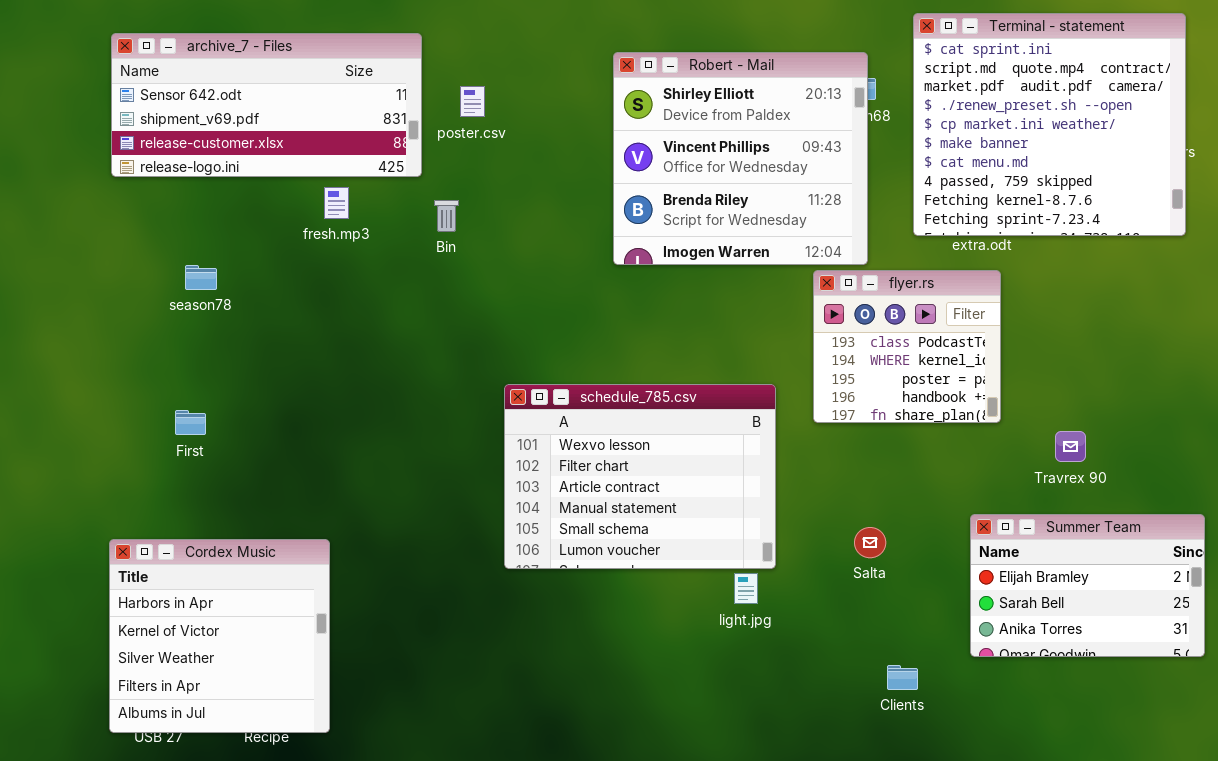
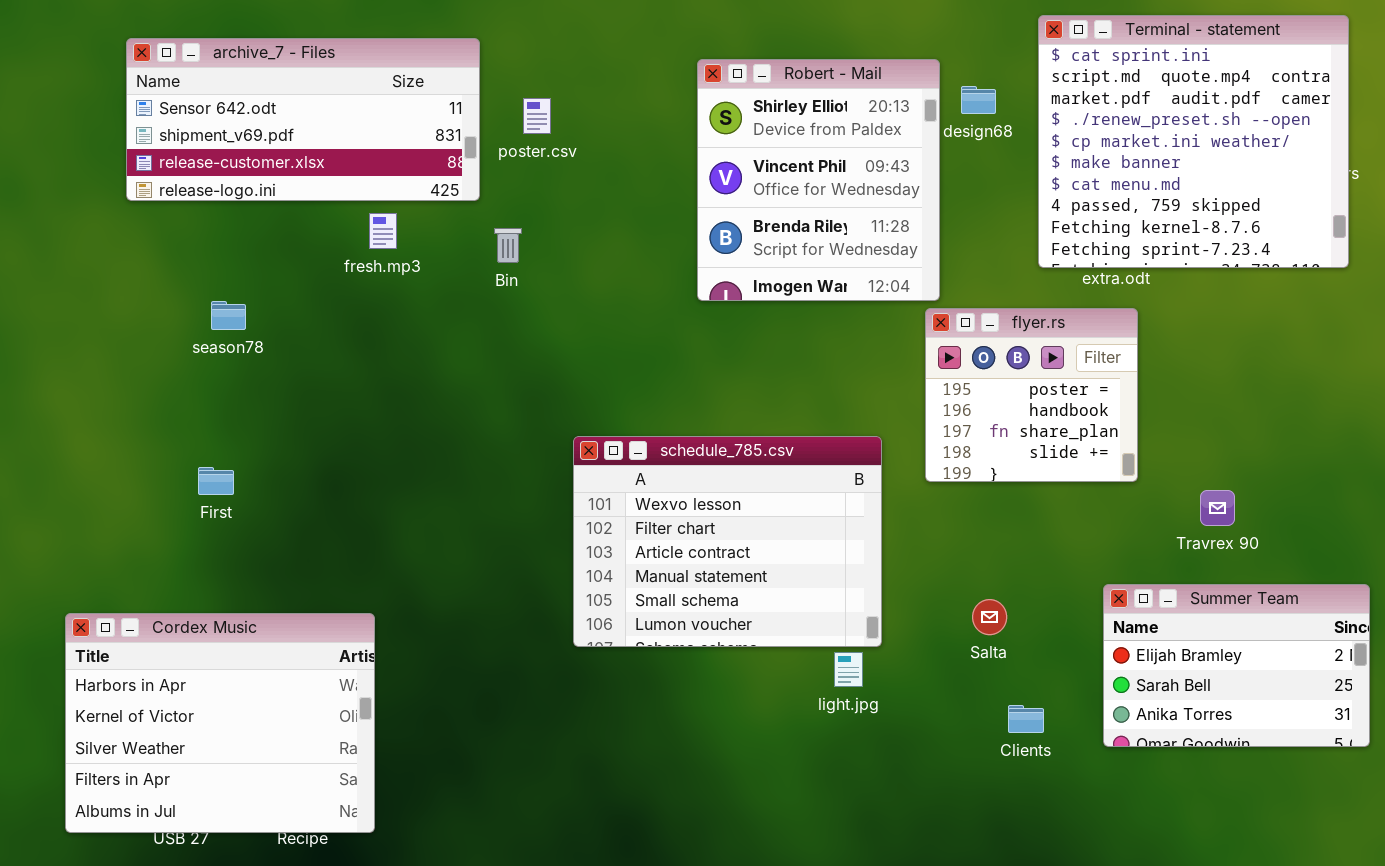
Robert - Mail: [613,52,868,265] -> [697,59,940,301], resized
flyer.rs: [813,270,1001,423] -> [925,308,1138,482], scrolled down 2 rows
Cordex Music: [109,539,330,733] -> [65,613,375,833], resized
Clients: [887,665,918,690] -> [1008,705,1044,733], moved

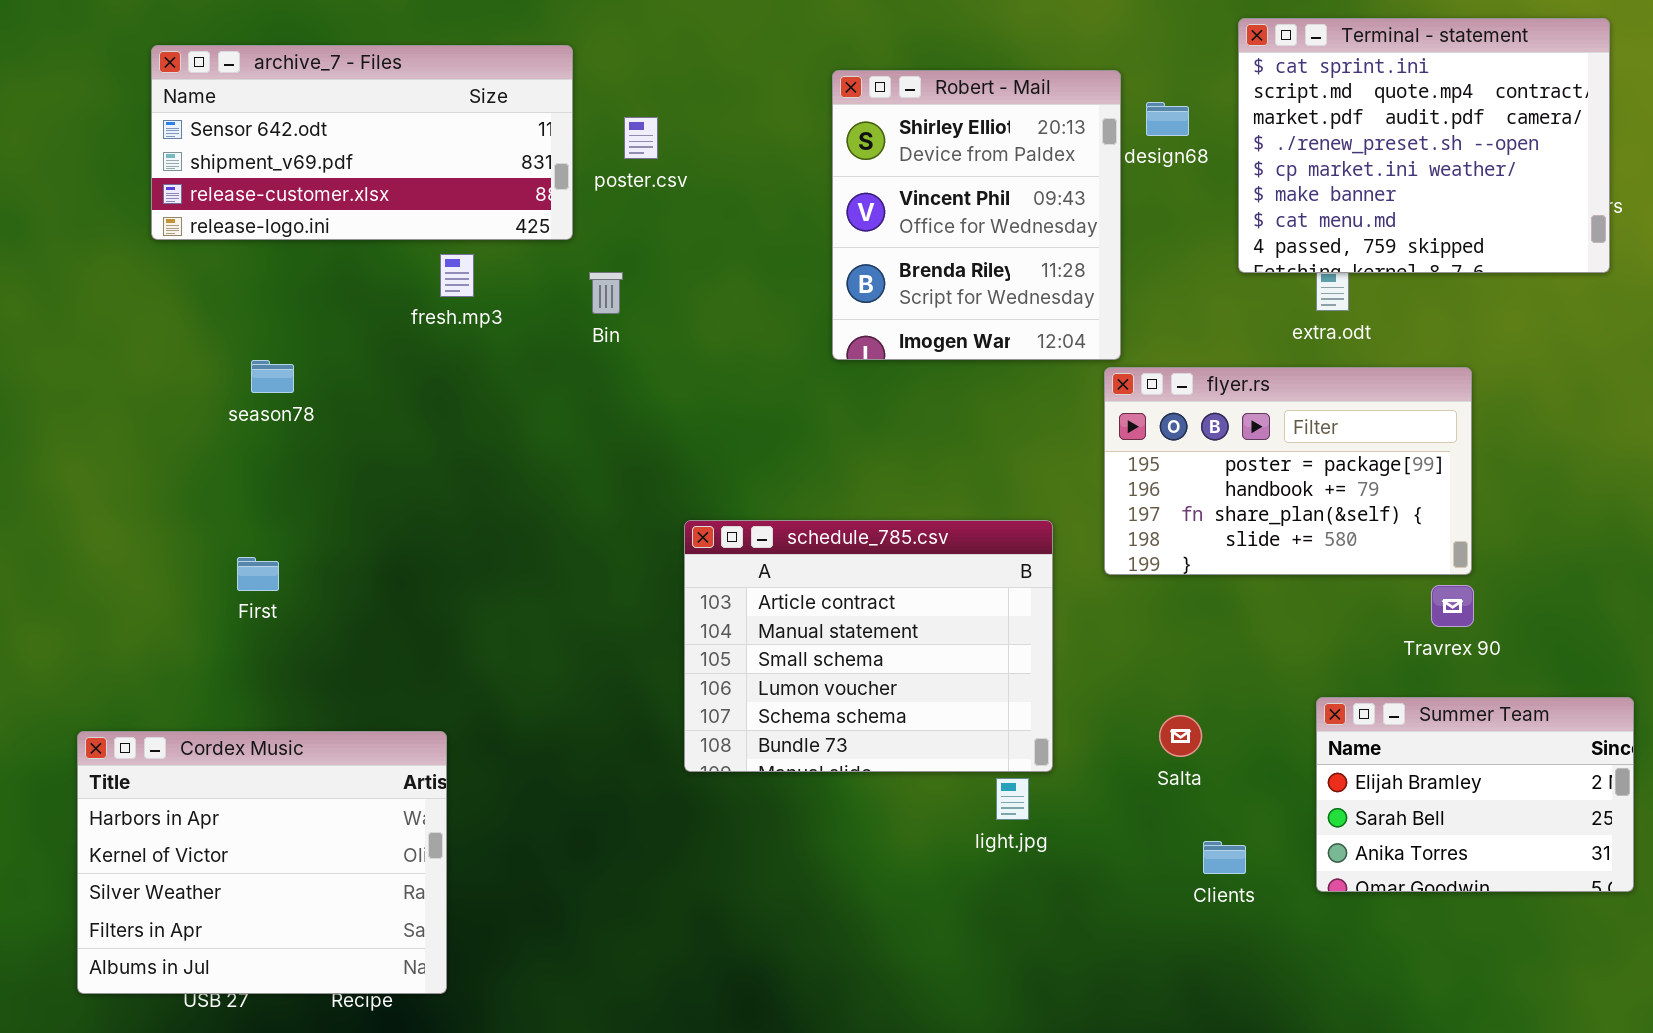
Terminal - statement: [1038,15,1349,268] -> [1238,18,1610,273], resized
flyer.rs: [925,308,1138,482] -> [1104,367,1472,575], resized
schedule_785.csv: [573,436,882,647] -> [684,520,1053,772], scrolled down 2 rows

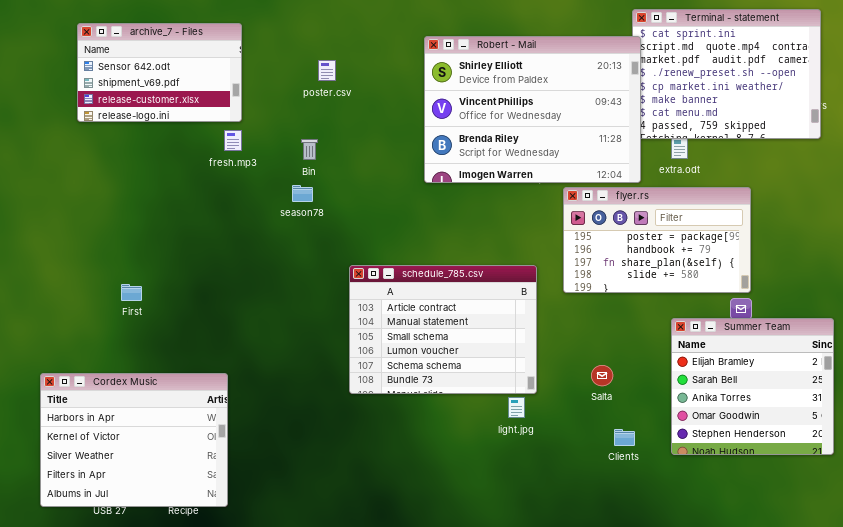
archive_7 - Files: [151,45,573,240] -> [77,23,242,122], resized
Robert - Mail: [832,70,1121,360] -> [424,36,641,183], resized
season78: [251,360,294,393] -> [292,185,313,202], moved
Summer Team: [1316,697,1634,892] -> [671,318,834,455], resized

